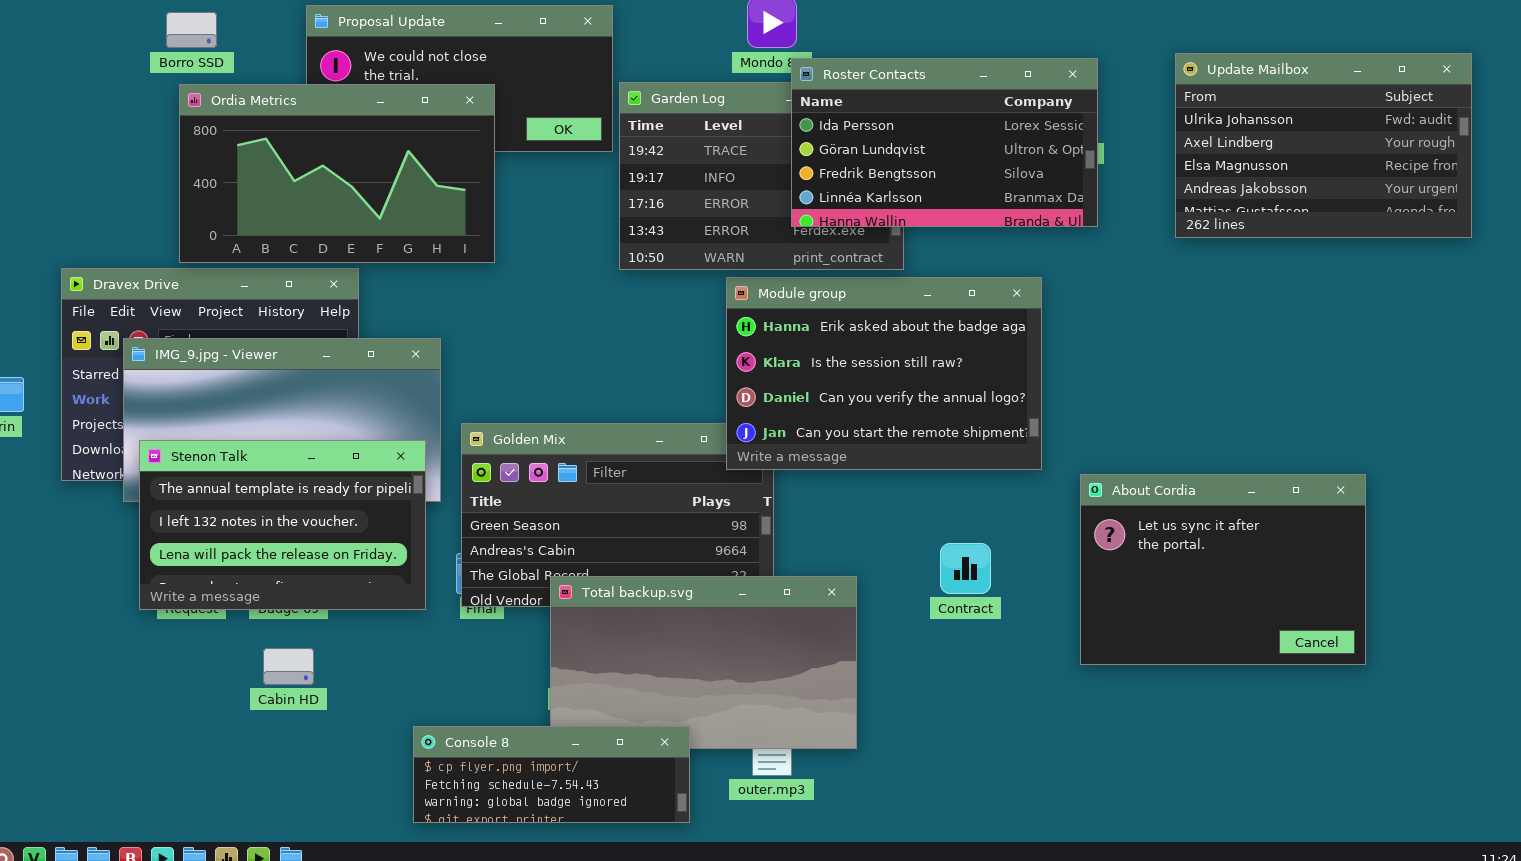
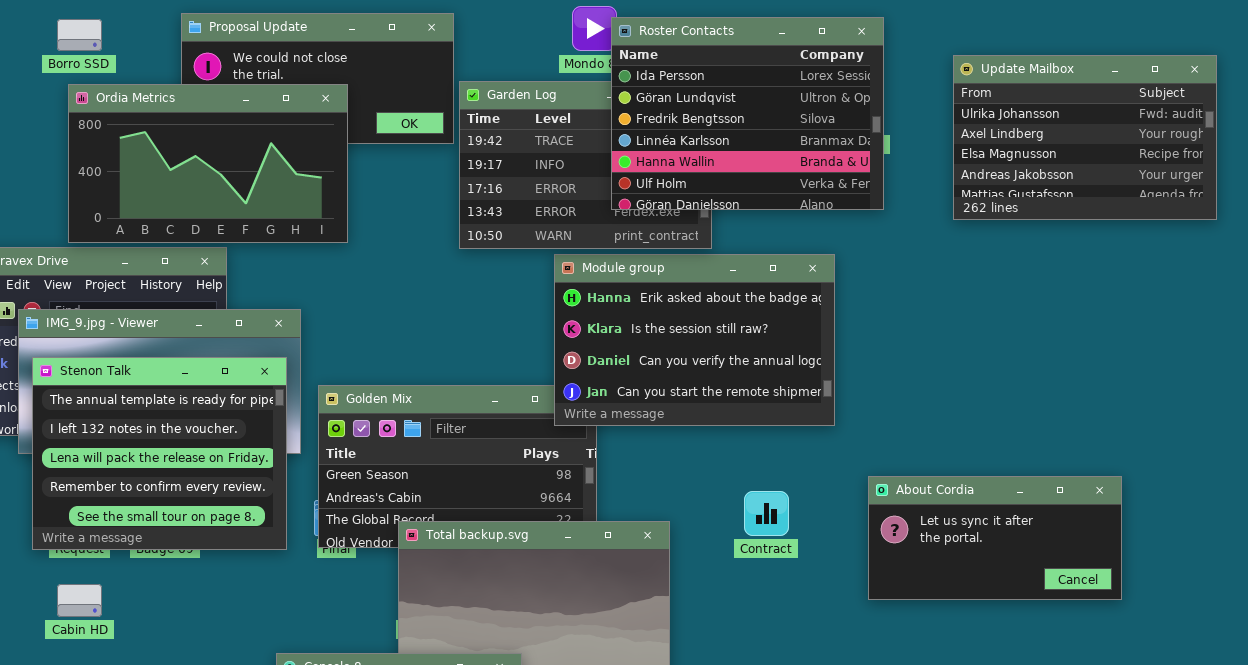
Roster Contacts: [791,58,1098,227] -> [611,17,884,210], resized
Stenon Talk: [139,440,426,610] -> [32,357,287,550], resized
About Cordia: [1080,474,1366,665] -> [868,476,1122,600], resized
Cabin HD: [263,648,314,685] -> [57,584,102,617], moved

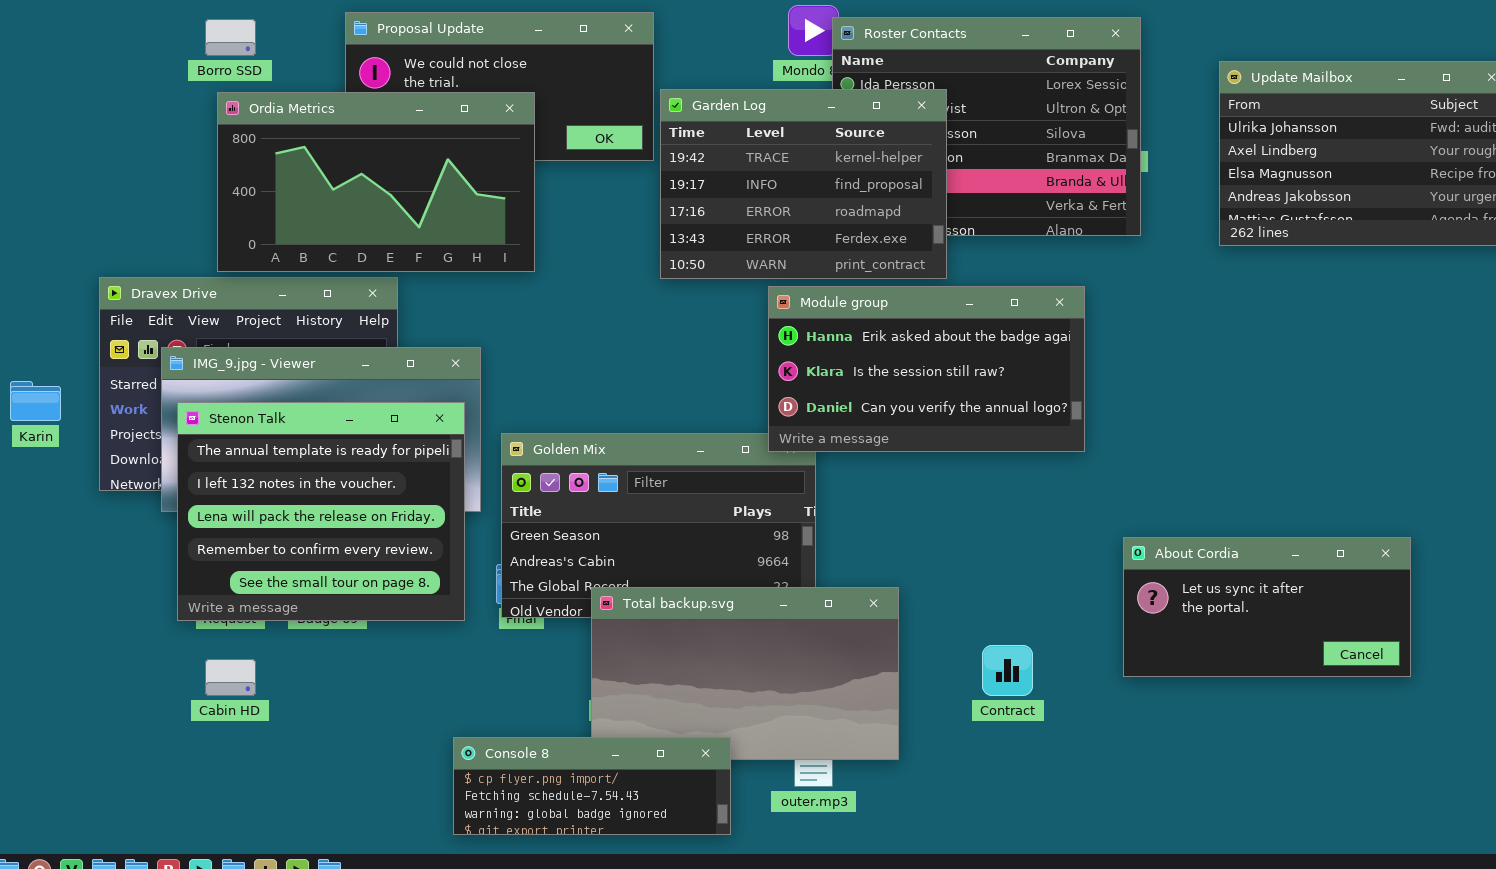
Garden Log: [459,81,712,249] -> [660,89,947,279], raised
Module group: [554,254,835,426] -> [768,286,1085,452], resized
Contract: [744,491,789,536] -> [982,645,1033,696], moved

